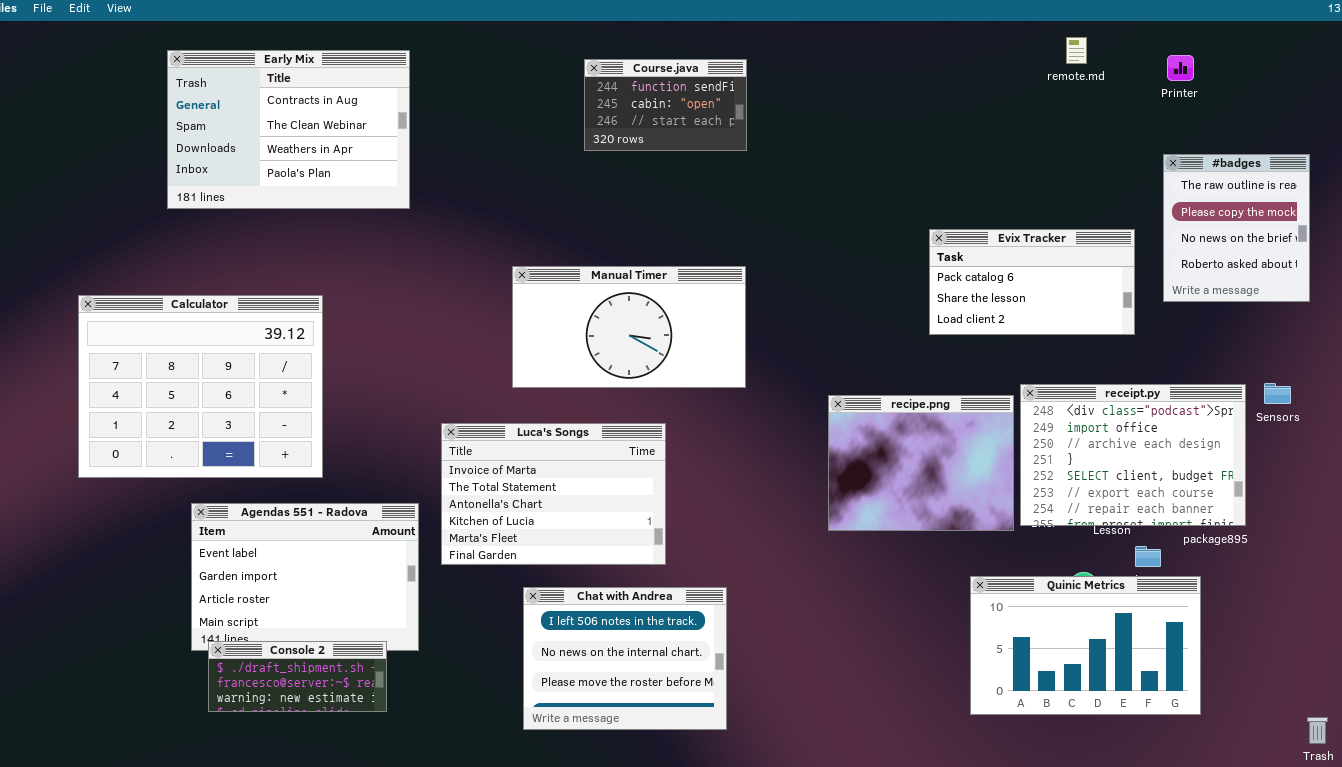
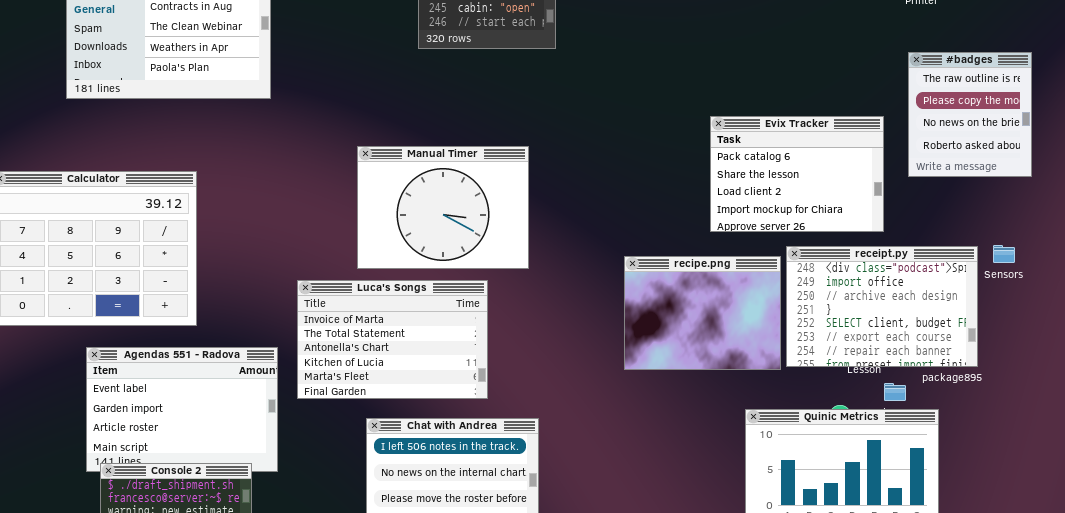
Evix Tracker: [929,229,1135,335] -> [710,116,884,232], resized
Manual Timer: [512,266,746,388] -> [357,146,529,269], resized

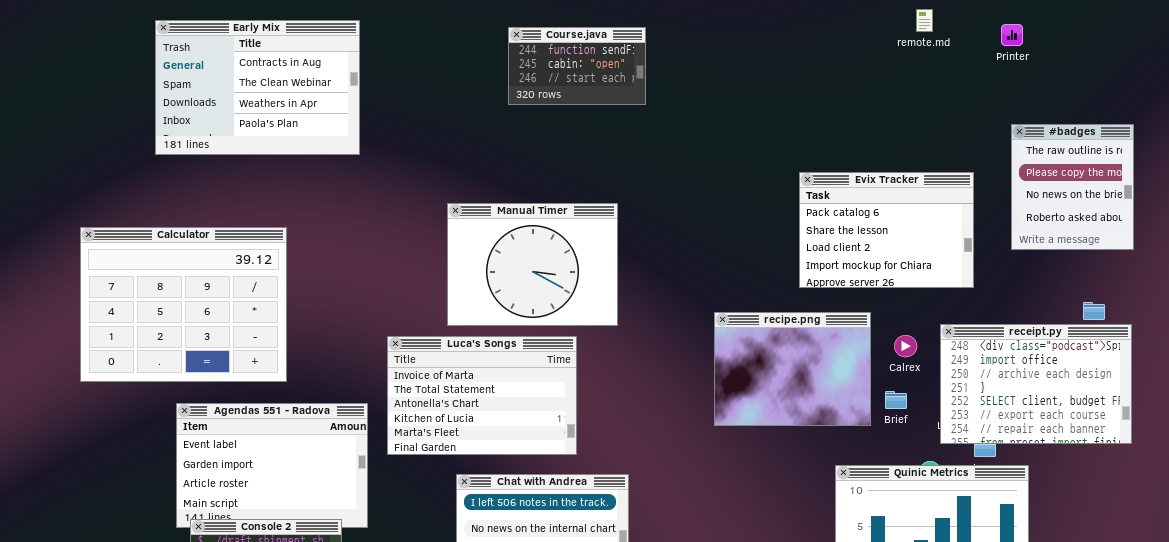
#badges: [908,52,1032,177] -> [1011,124,1134,250], moved
receipt.py: [786,246,978,367] -> [940,324,1132,444], moved

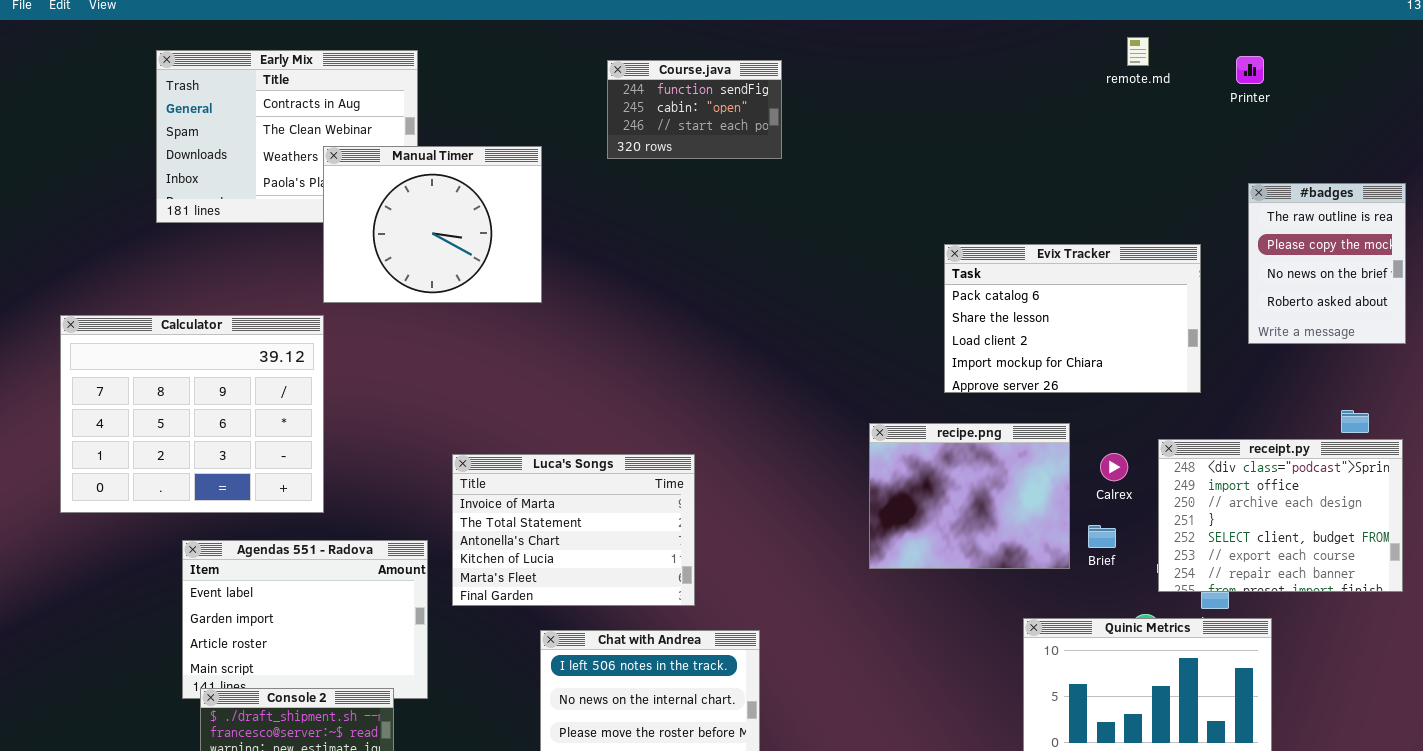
Evix Tracker: [799,172,974,288] -> [944,244,1201,393], resized
Manual Timer: [447,203,618,326] -> [323,146,542,303], moved

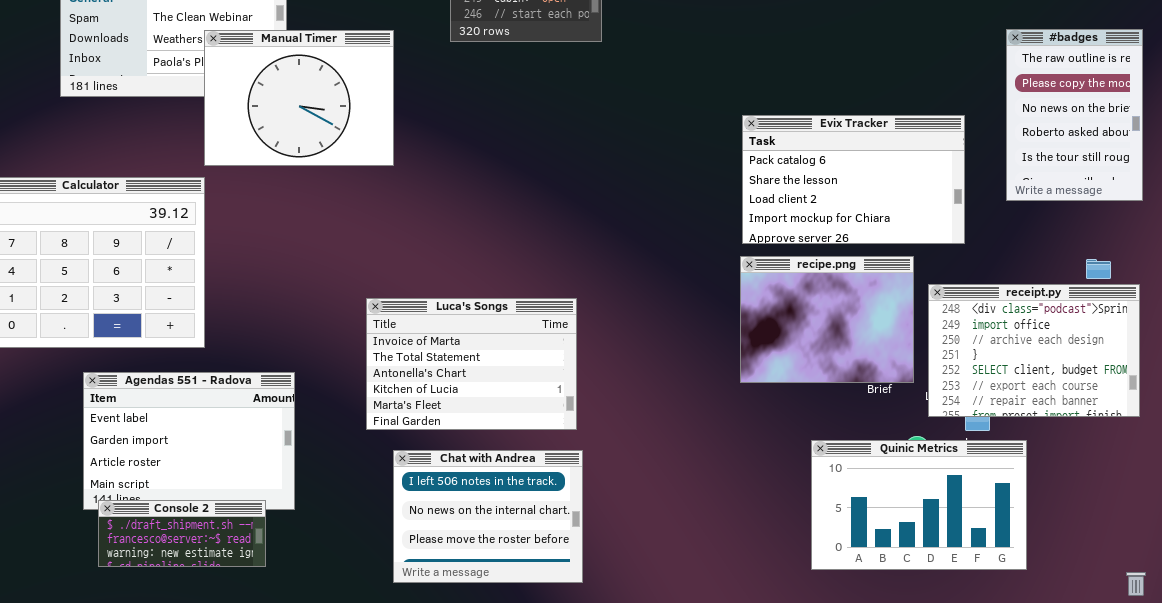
#badges: [1248,183,1406,344] -> [1006,29,1143,201], resized
recipe.png: [869,423,1070,569] -> [740,256,914,383], moved
Luca's Songs: [452,454,695,606] -> [366,298,577,430], moved

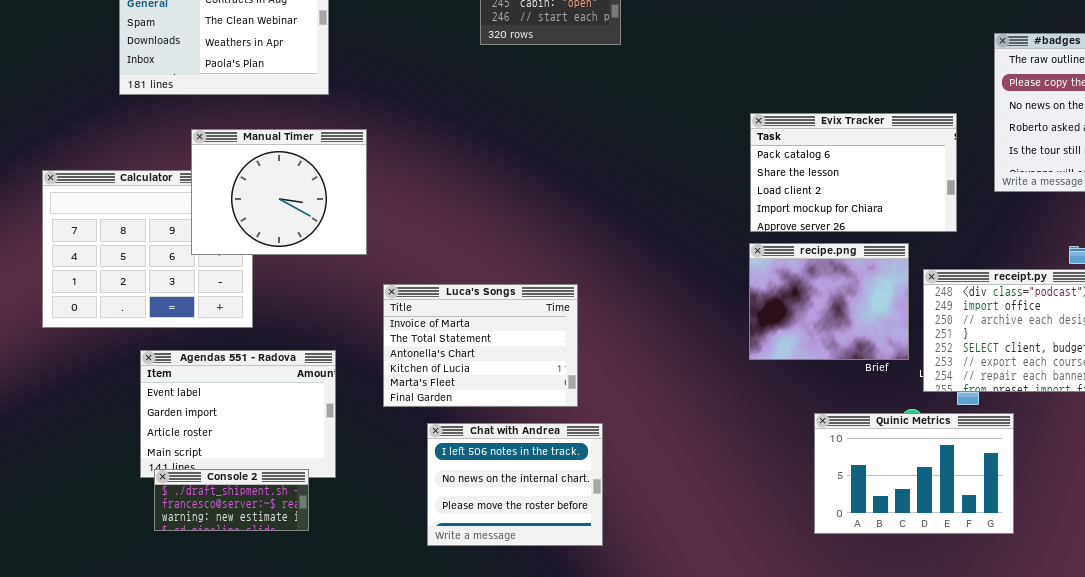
Manual Timer: [204,30,394,166] -> [191,129,367,255], moved
Luca's Songs: [366,298,577,430] -> [383,284,578,407], moved

